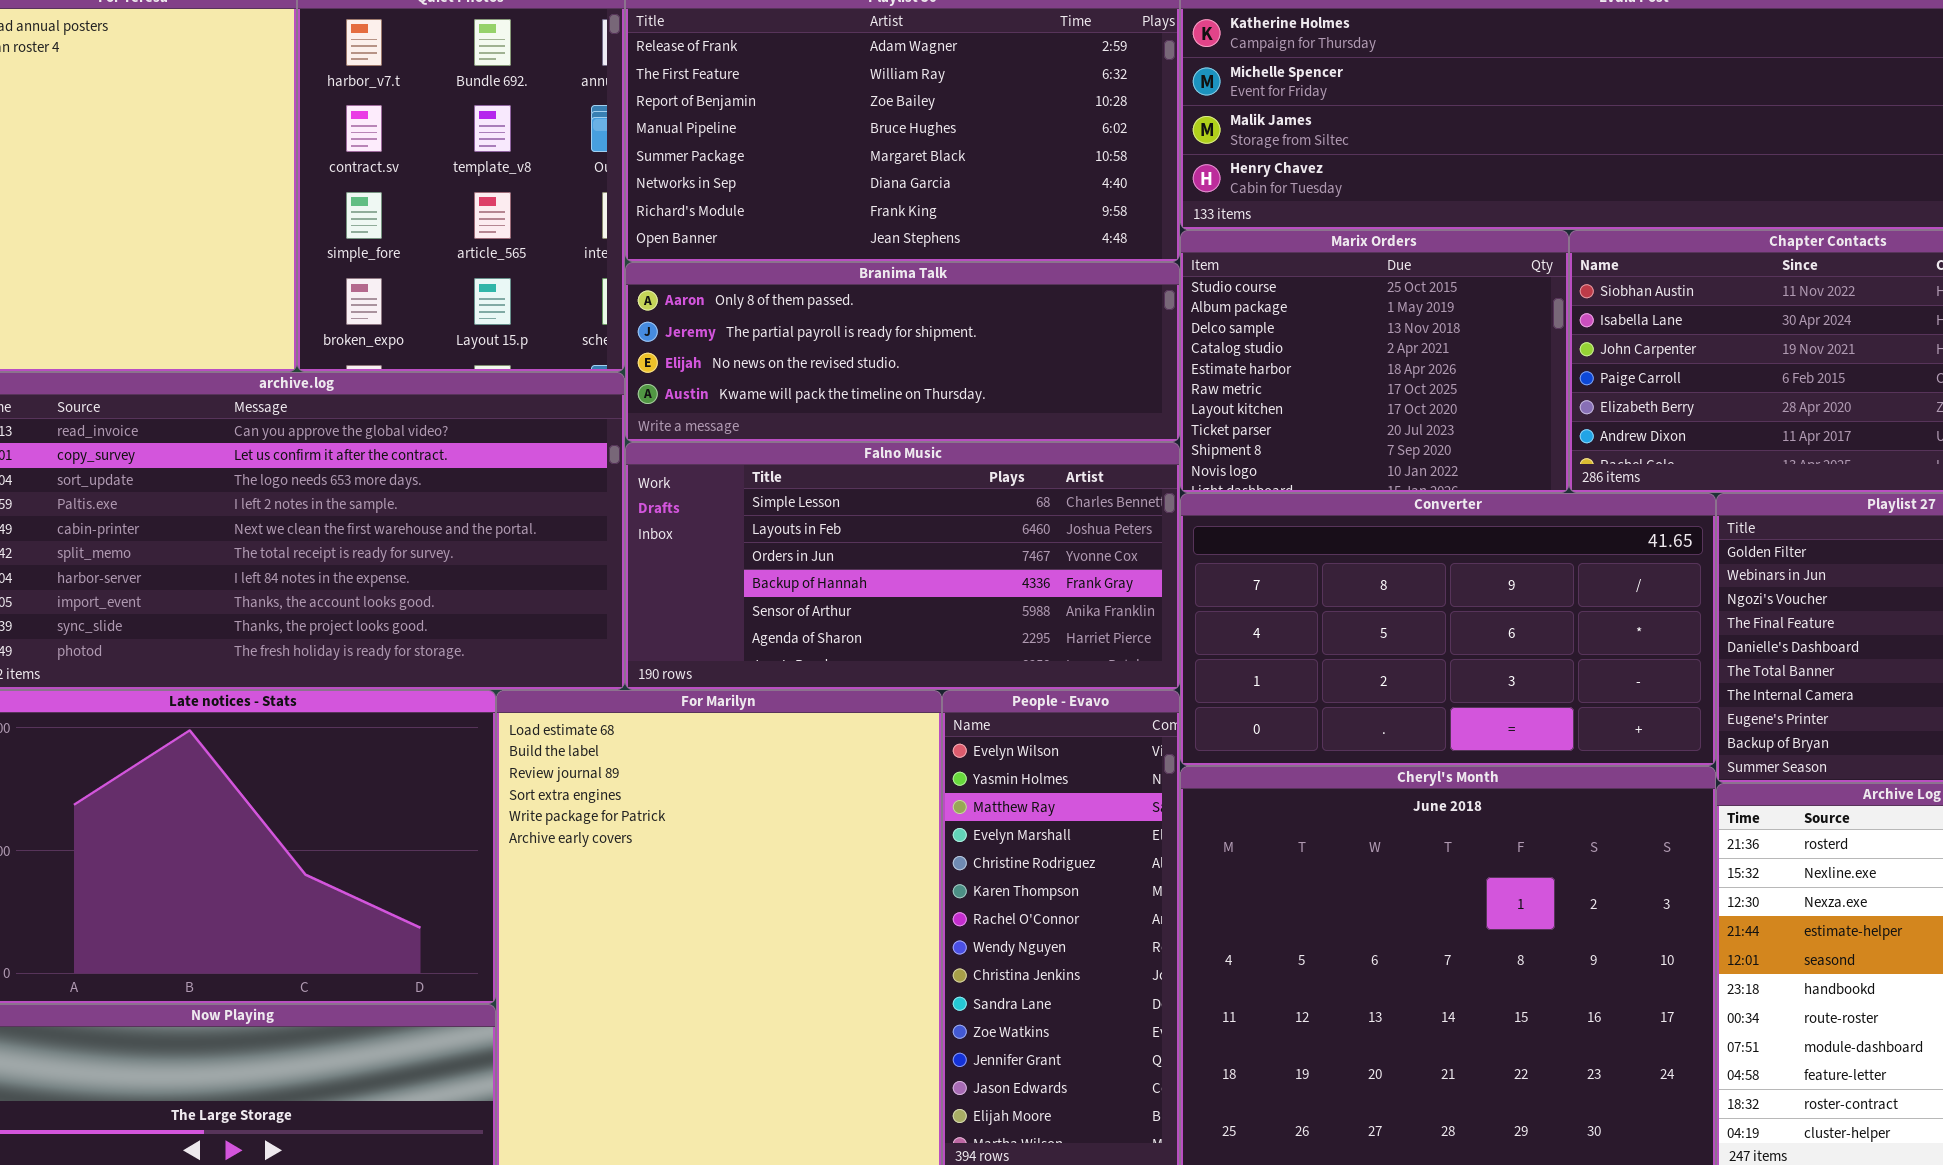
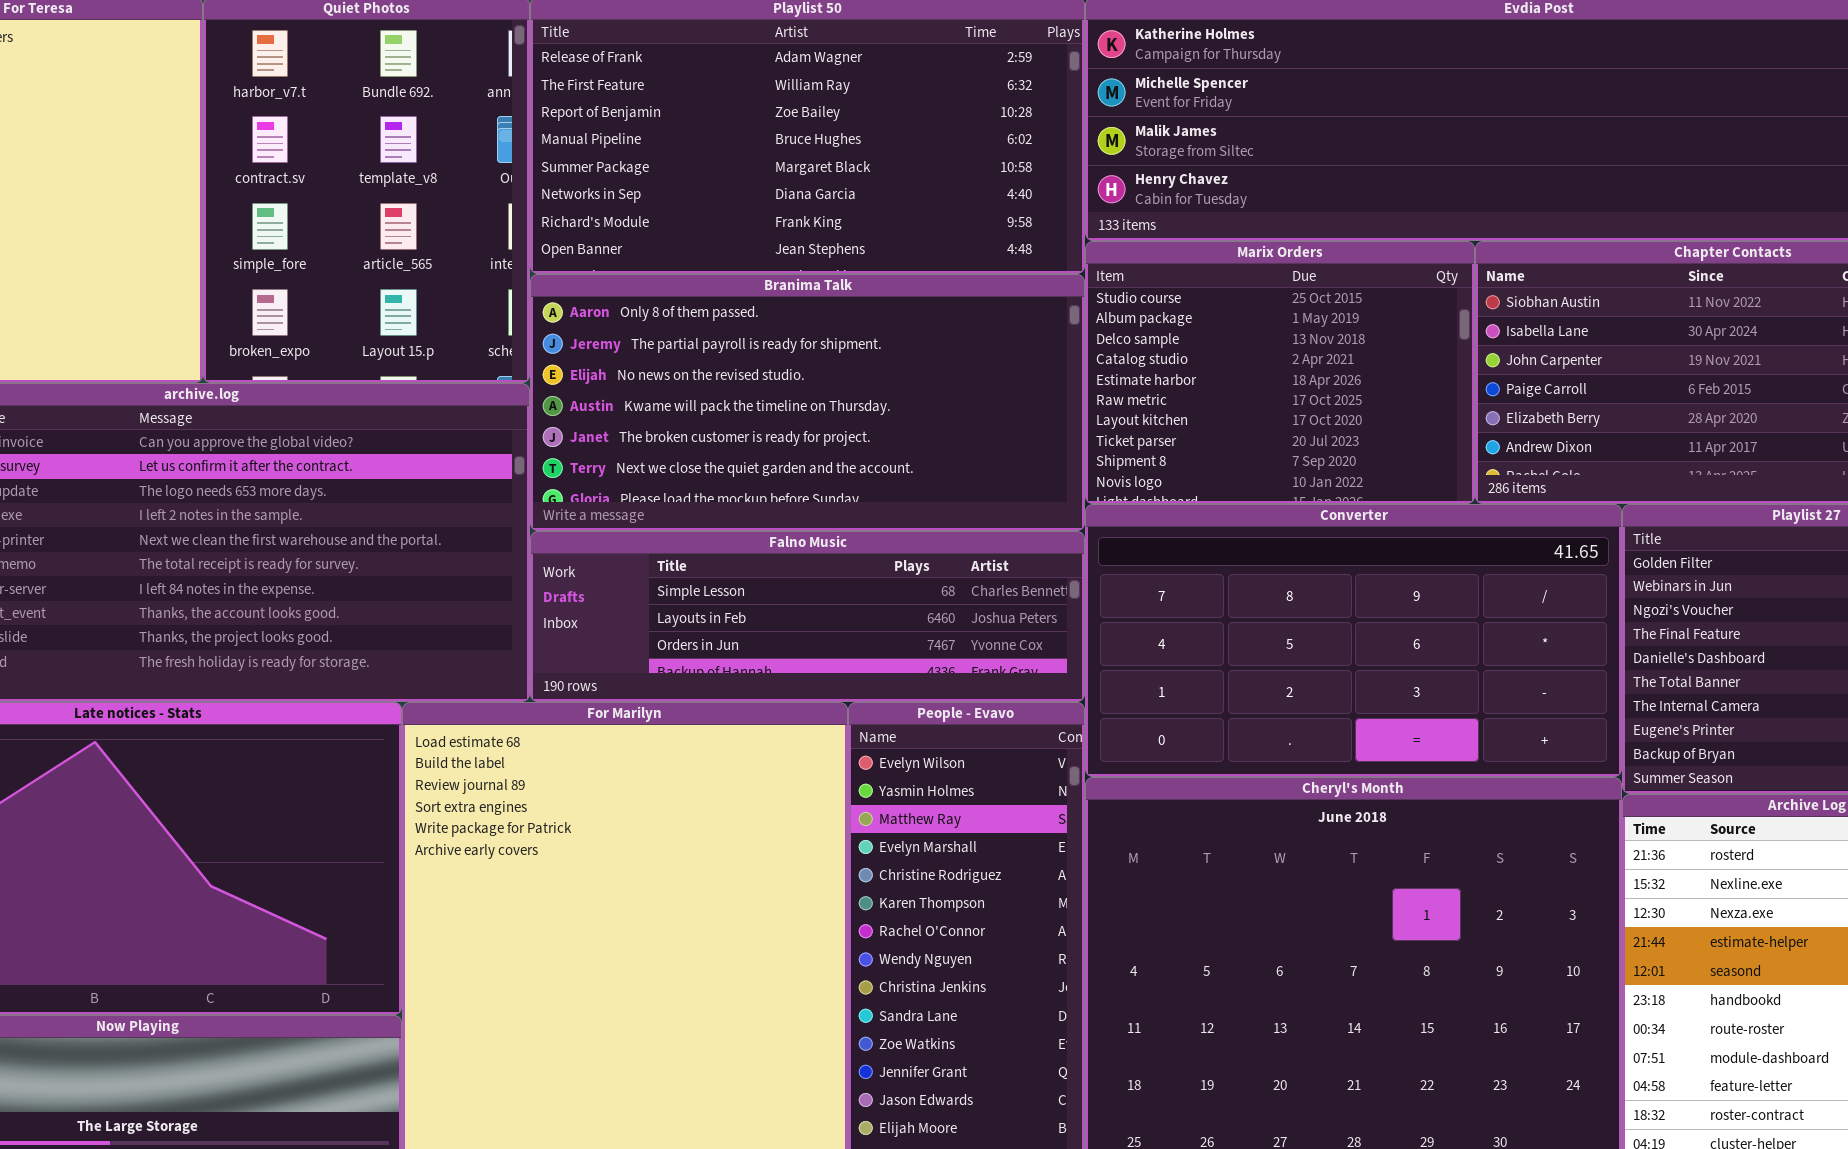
Branima Talk: [625,262,1180,442] -> [530,274,1085,531], resized
Falno Music: [625,442,1180,690] -> [530,531,1085,702], resized

